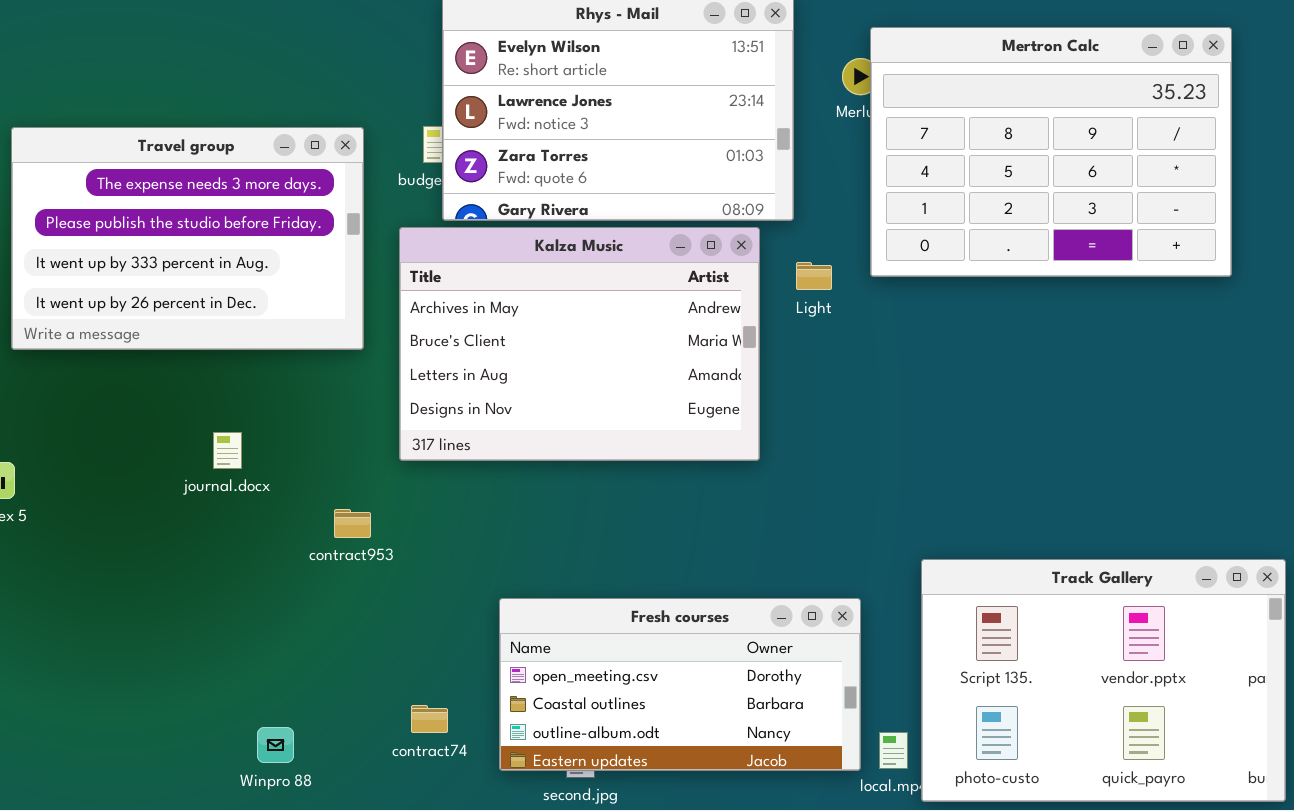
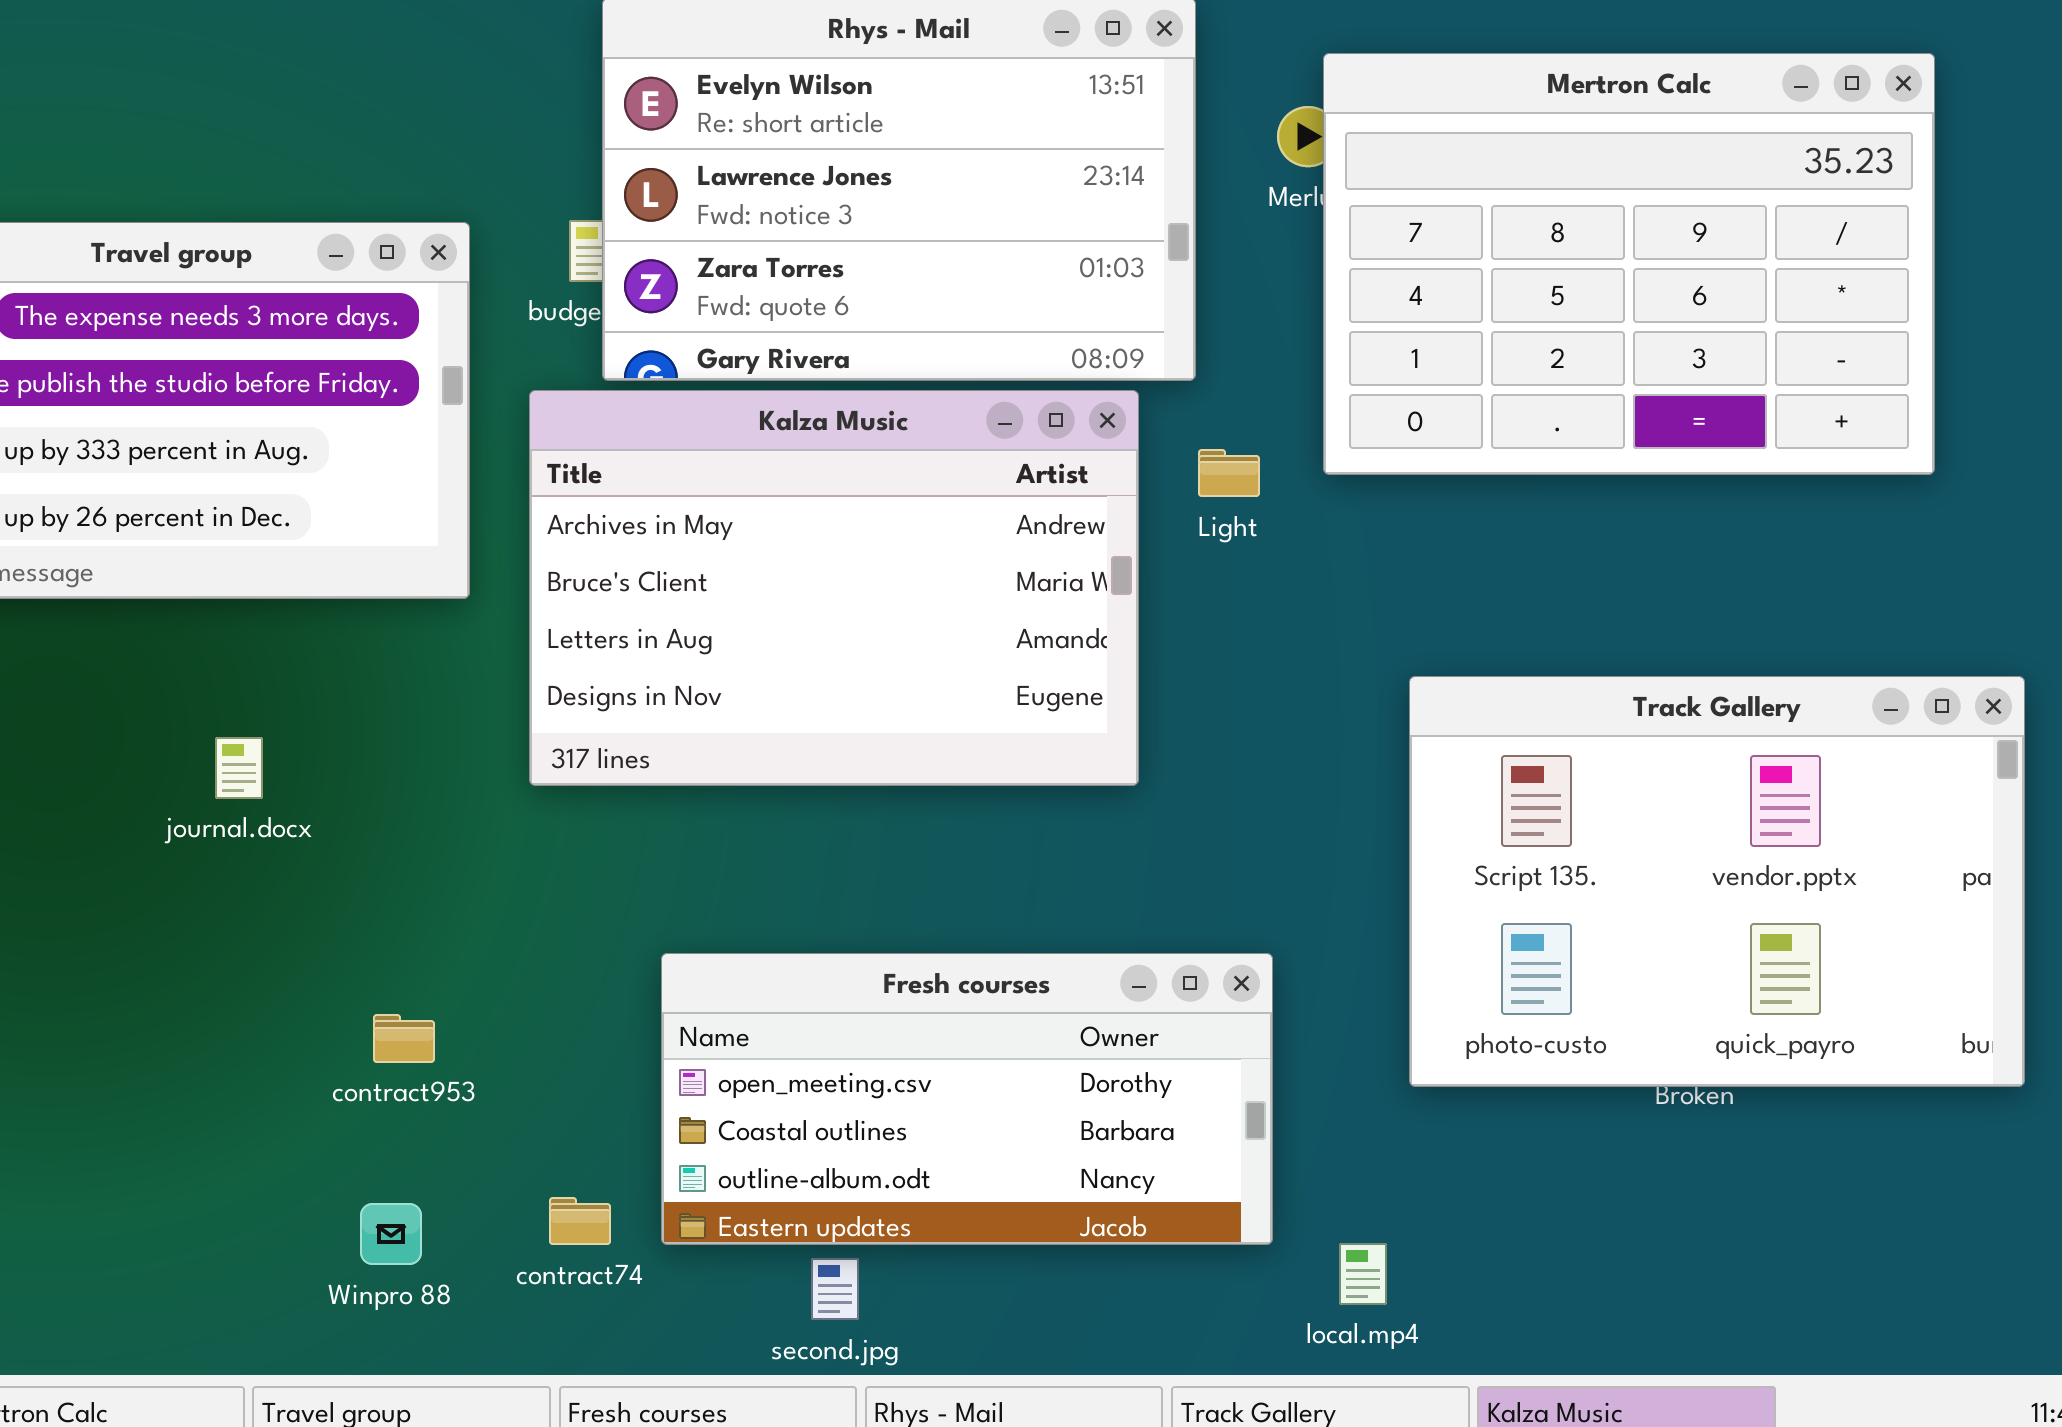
contract953: [334,509,371,538] -> [373,1014,435,1063], moved
Track Gallery: [921,559,1286,802] -> [1409,676,2025,1087], moved
Fresh courses: [499,598,861,771] -> [661,953,1273,1245], moved
Winpro 88: [257,727,294,763] -> [360,1203,422,1265], moved

